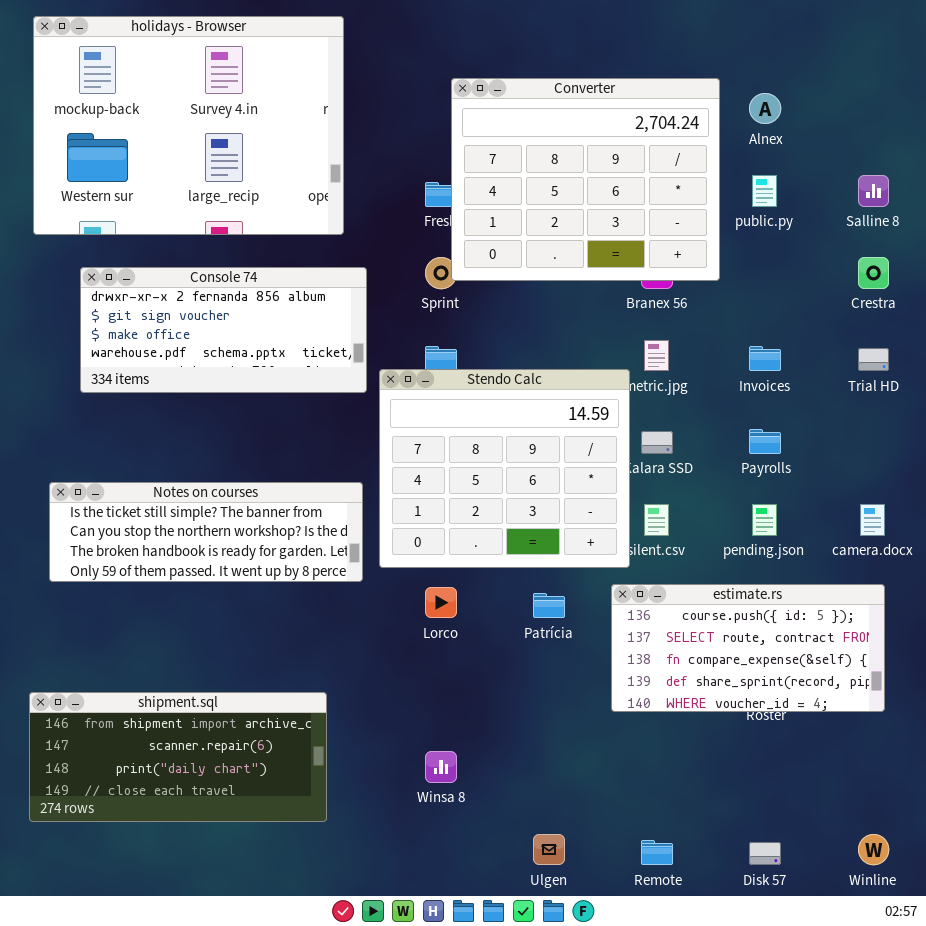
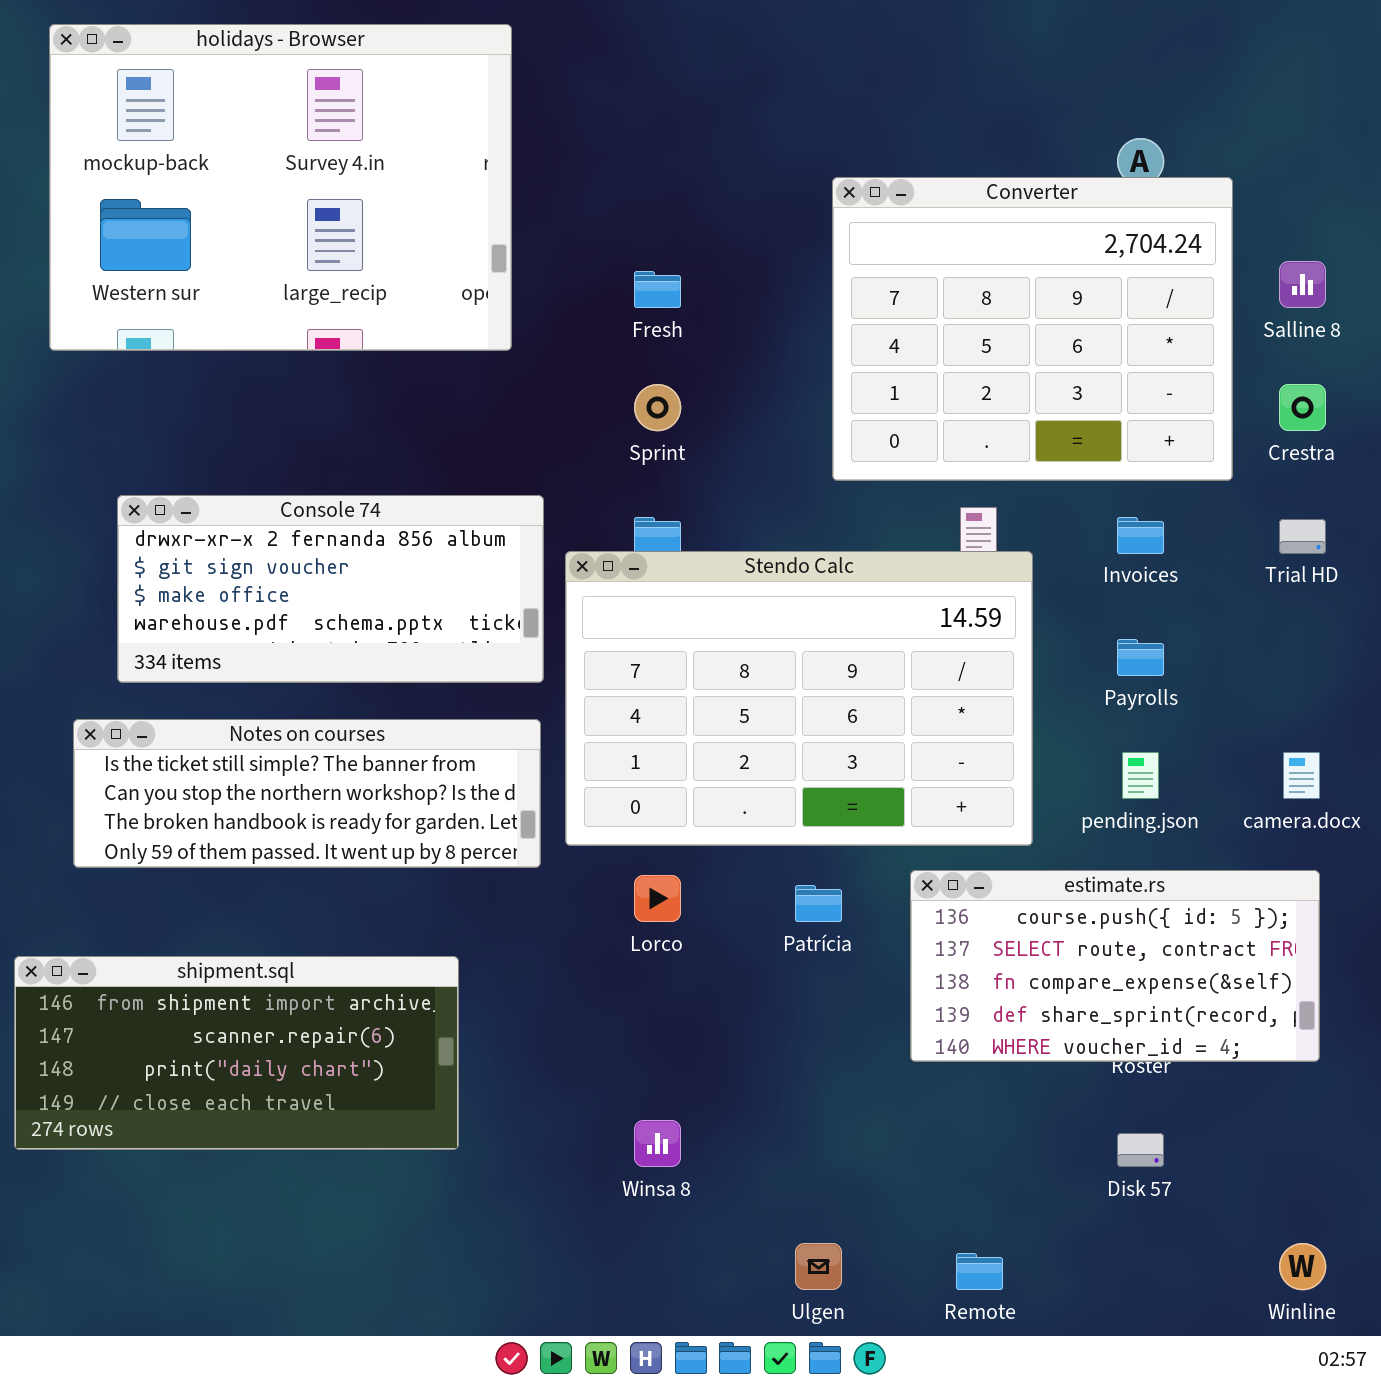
Converter: [451,78,720,281] -> [832,177,1233,481], moved
Console 74: [80,267,367,393] -> [117,495,544,683], moved
Stendo Calc: [379,369,630,568] -> [565,551,1033,846], resized
shipment.sql: [29,692,327,822] -> [14,956,459,1150], moved
Disk 57: [749,842,781,865] -> [1117,1133,1164,1167], moved

